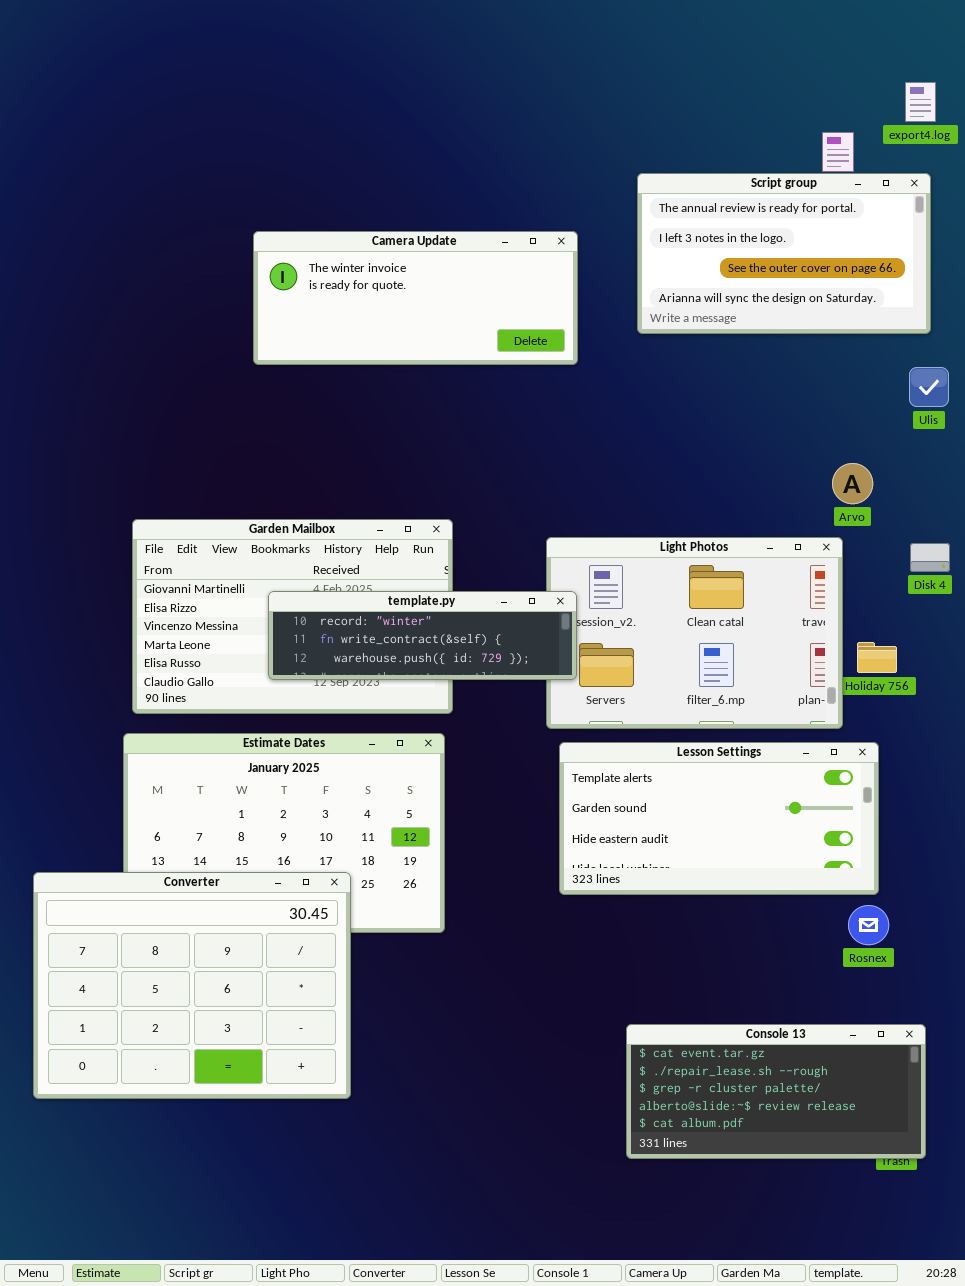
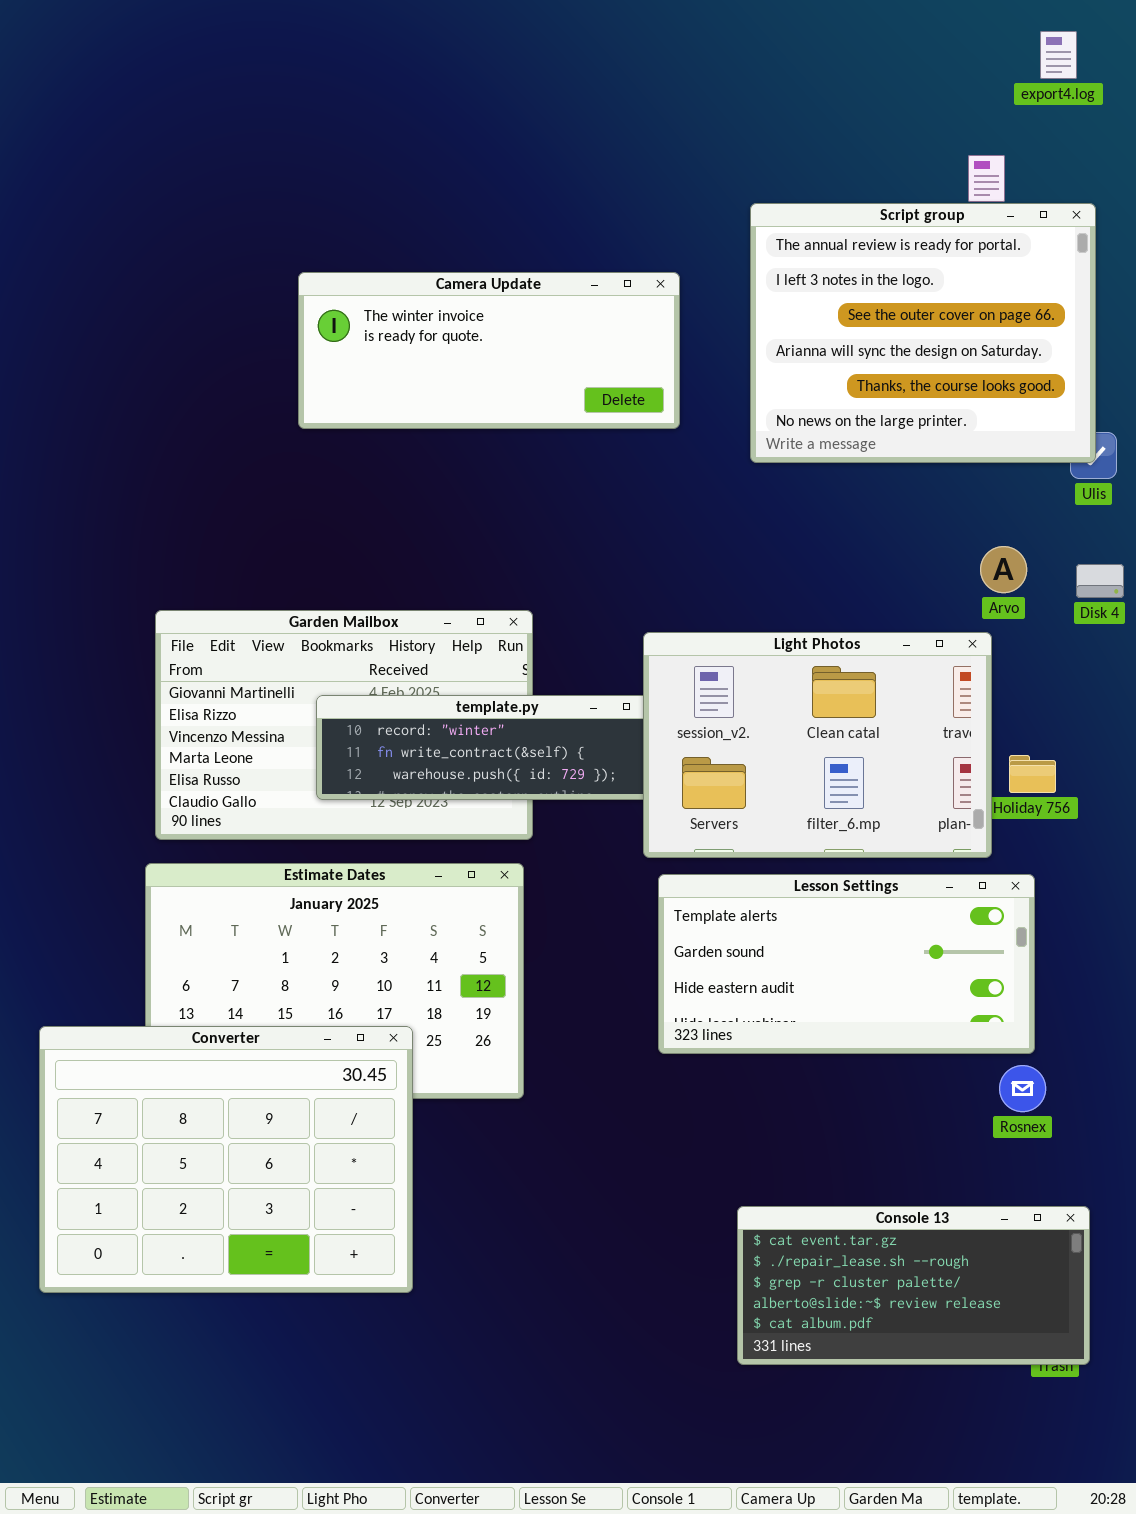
export4.log: [905,82,936,122] -> [1040,31,1077,79], moved
Script group: [637,173,931,334] -> [750,203,1096,463], resized
Light Photos: [546,537,843,729] -> [643,632,992,858], raised
Disk 4: [910,543,950,572] -> [1076,564,1124,598], moved

